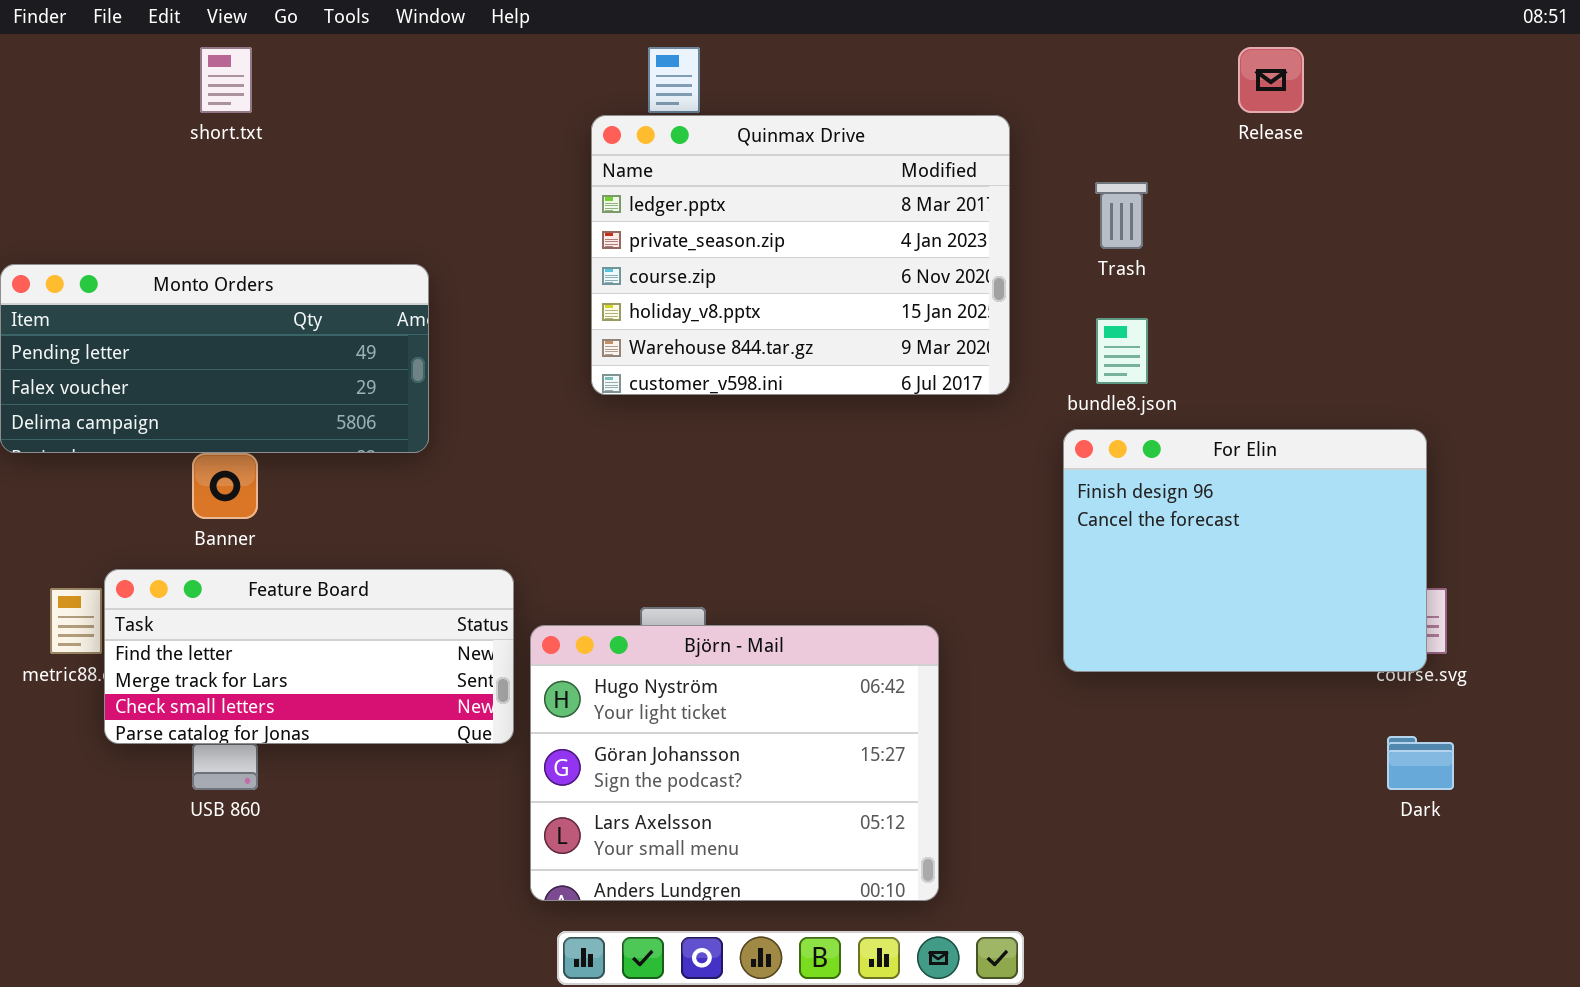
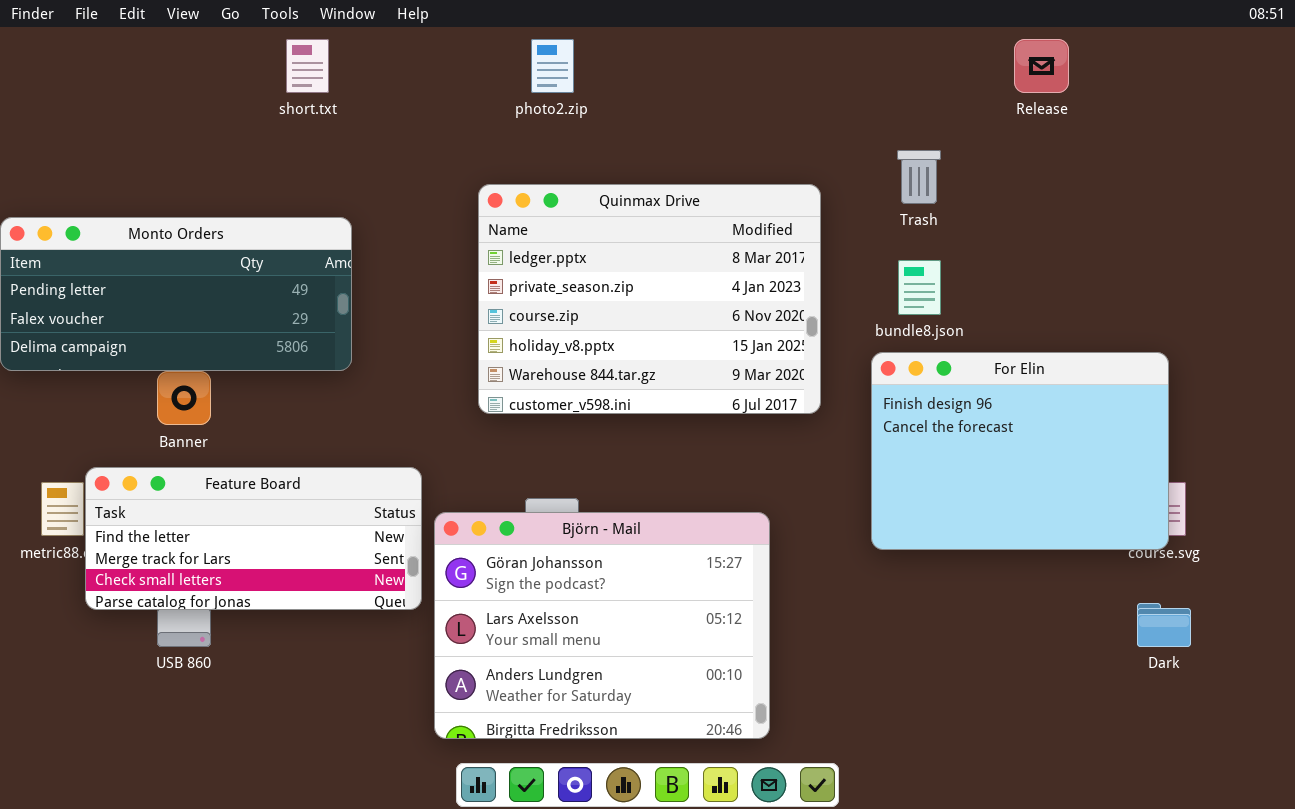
short.txt: [200,47,252,113] -> [286,39,329,93], moved
Quinmax Drive: [591,115,1010,395] -> [478,184,821,414], moved
Björn - Mail: [530,625,939,901] -> [434,512,770,739], scrolled down 1 row

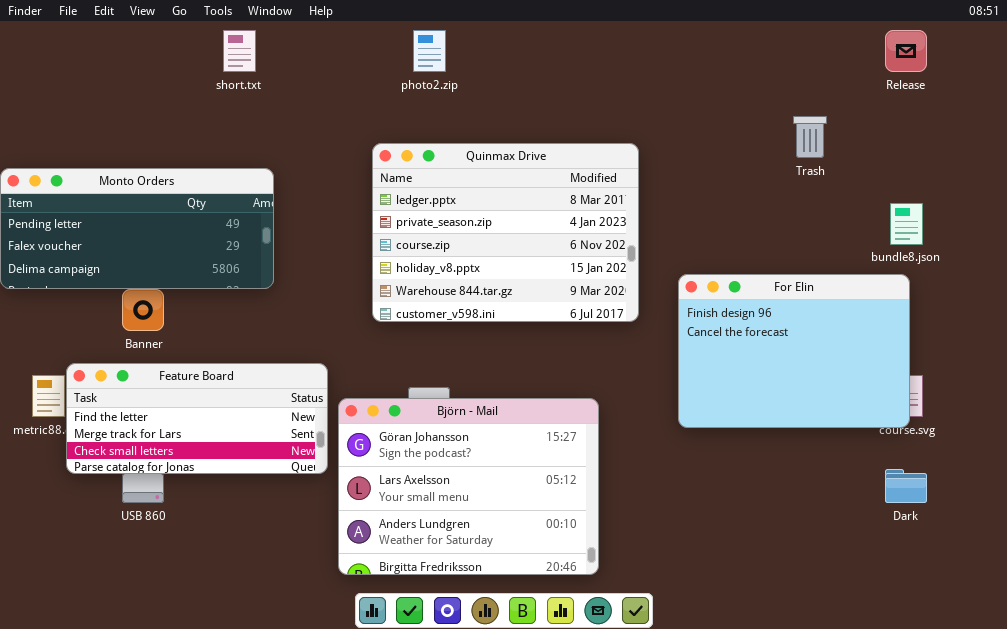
Release: [1014,39,1069,93] -> [885,30,927,72], moved
Trash: [897,150,941,204] -> [793,116,827,158], moved
bundle8.json: [898,260,941,315] -> [890,203,923,245], moved

